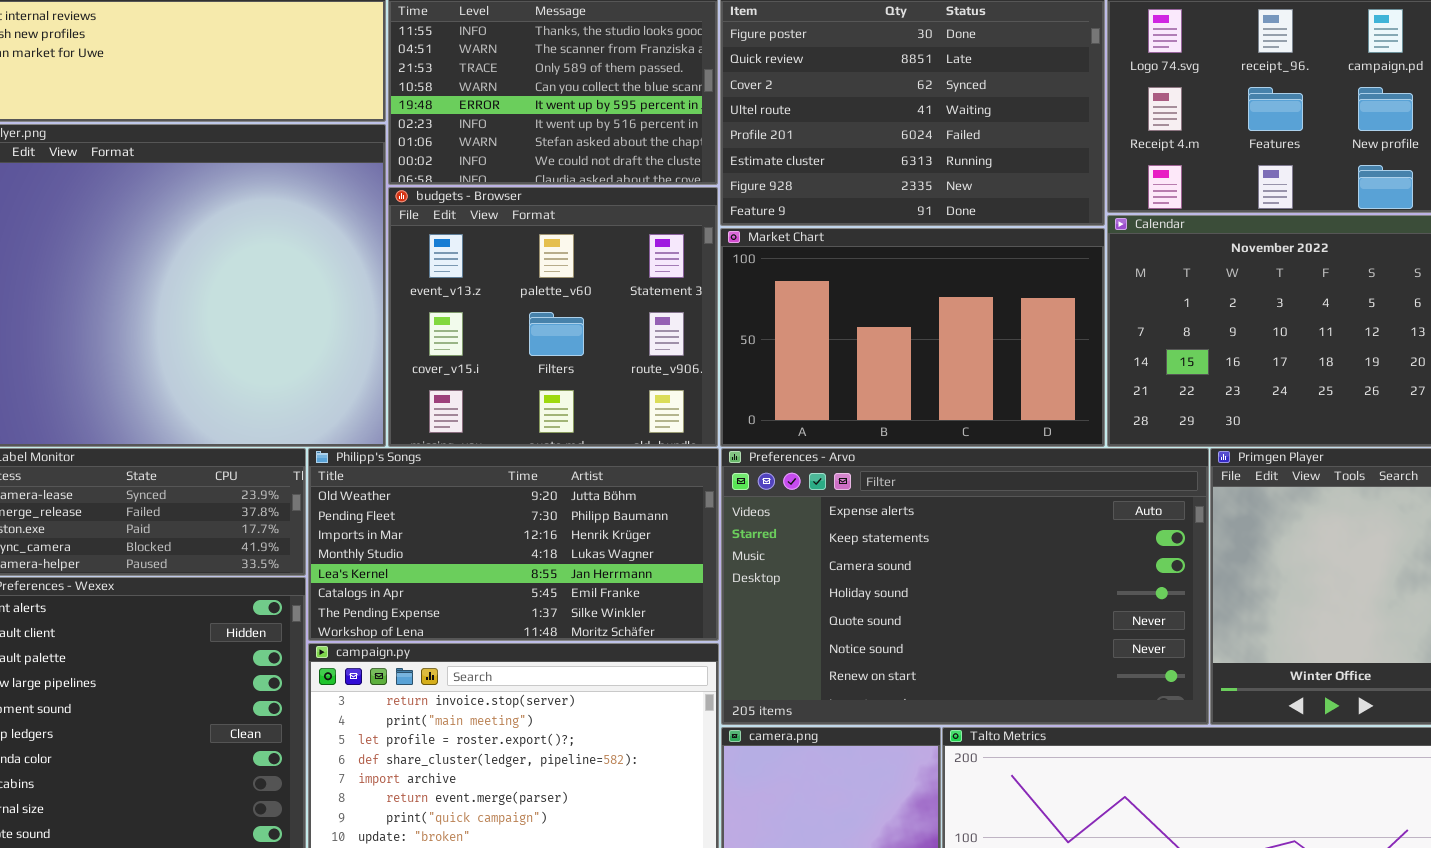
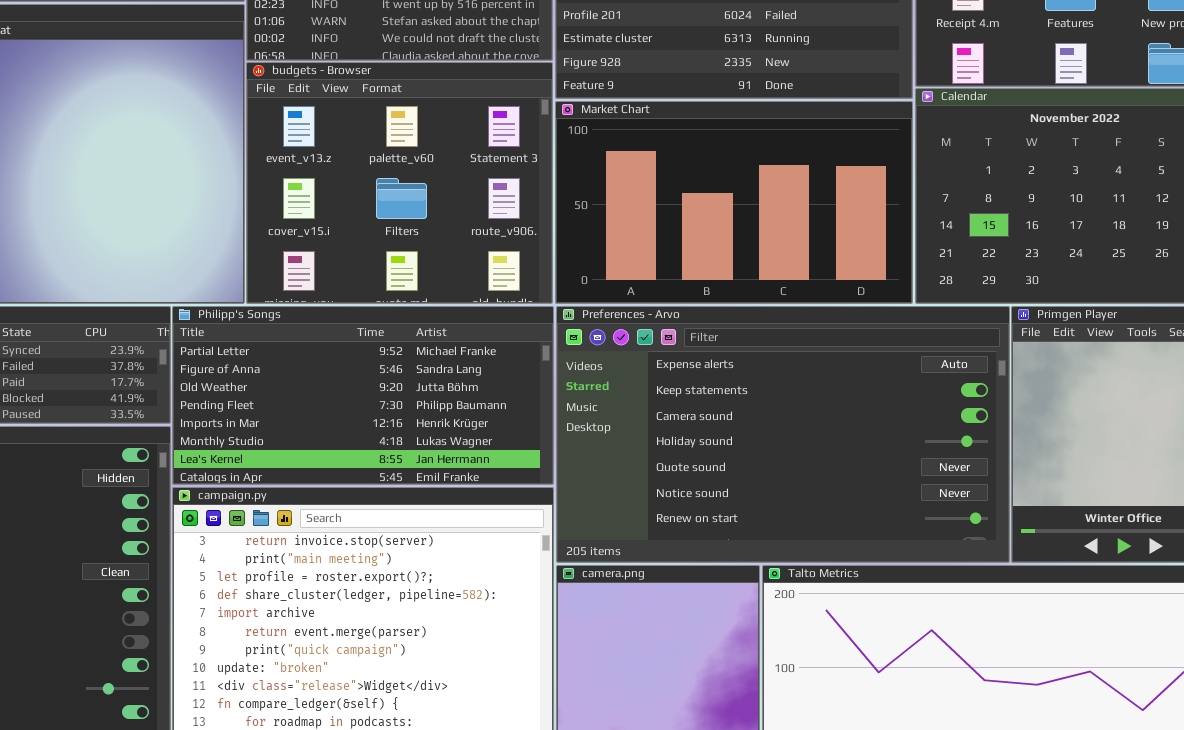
Philipp's Songs: [308,448,719,641] -> [172,306,554,485], scrolled up 2 rows

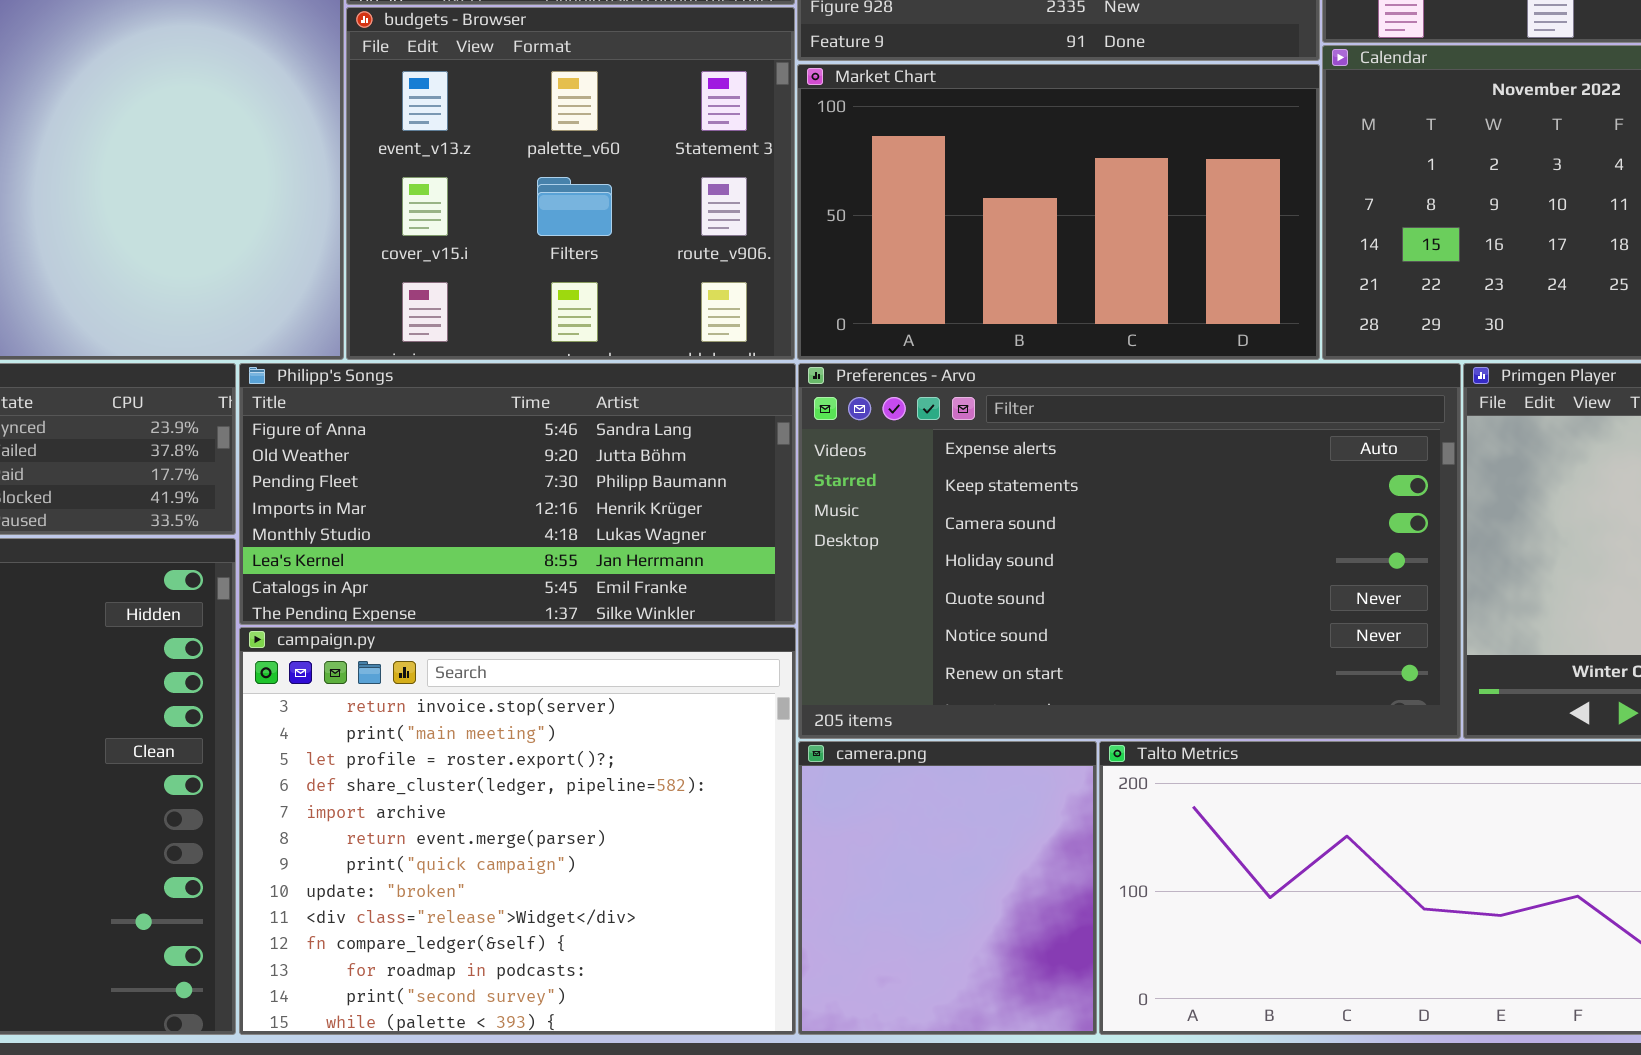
Philipp's Songs: [172,306,554,485] -> [239,363,796,625], scrolled down 1 row

